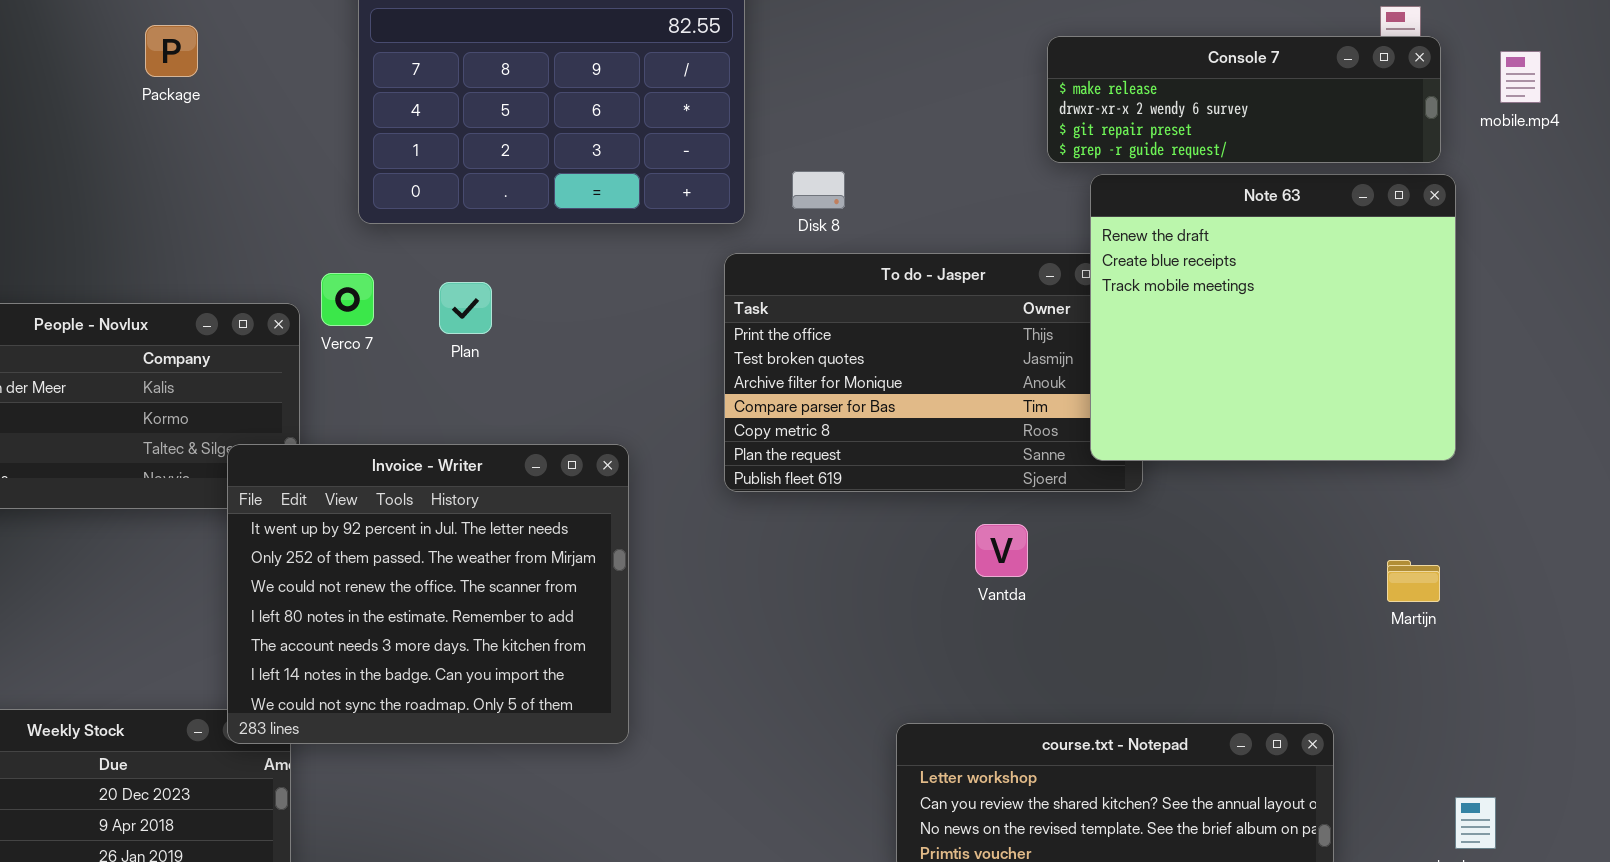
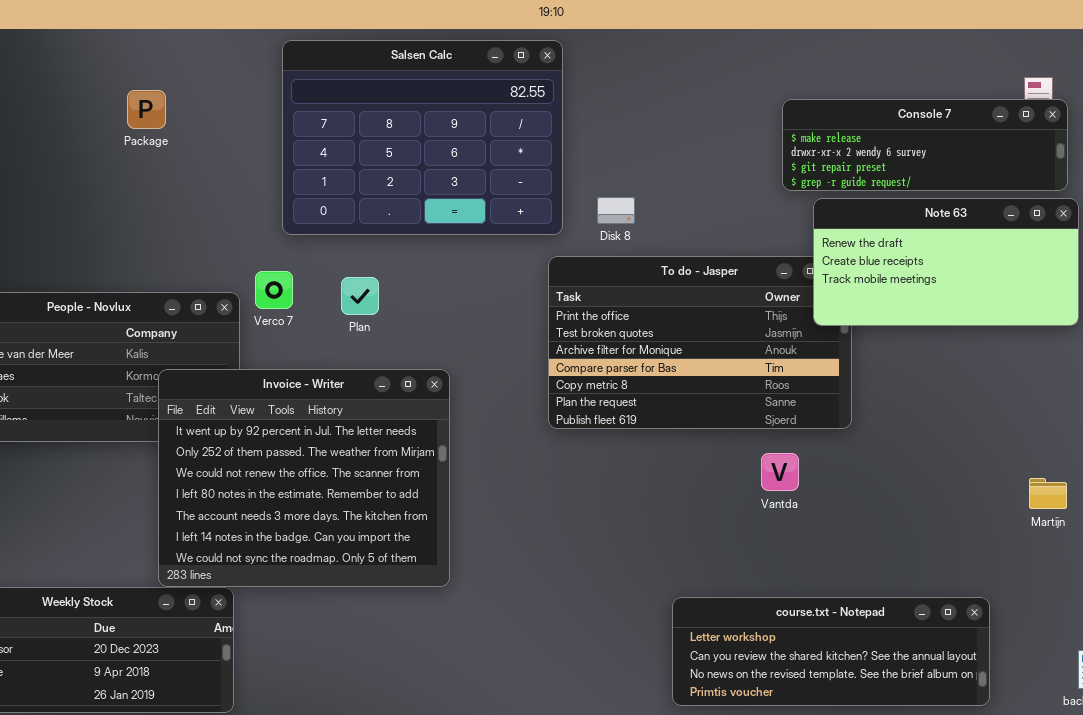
Note 63: [1090,174,1456,461] -> [813,198,1079,326], resized
Invoice - Writer: [227,444,629,744] -> [158,369,450,587], moved
Vantda: [975,524,1028,577] -> [761,453,799,491], moved

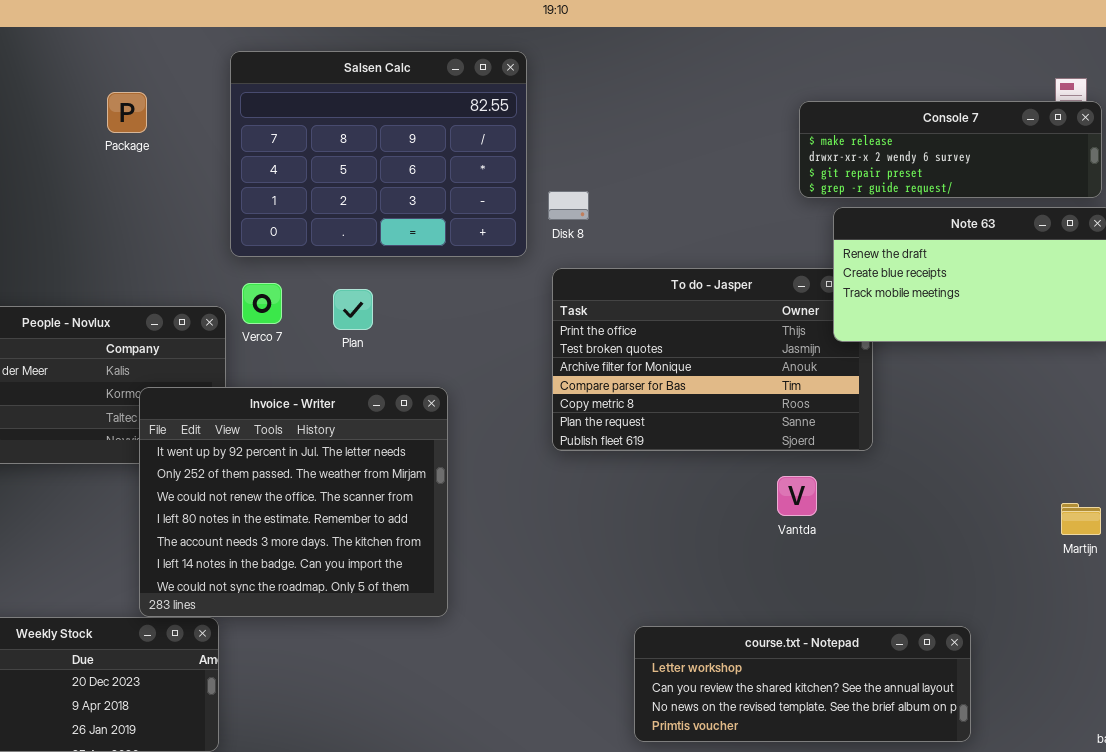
Salsen Calc: [282,40,563,235] -> [230,51,527,257], moved
Disk 8: [597,197,635,224] -> [548,191,589,220], moved
course.txt - Notepad: [672,597,990,706] -> [634,626,971,742], moved

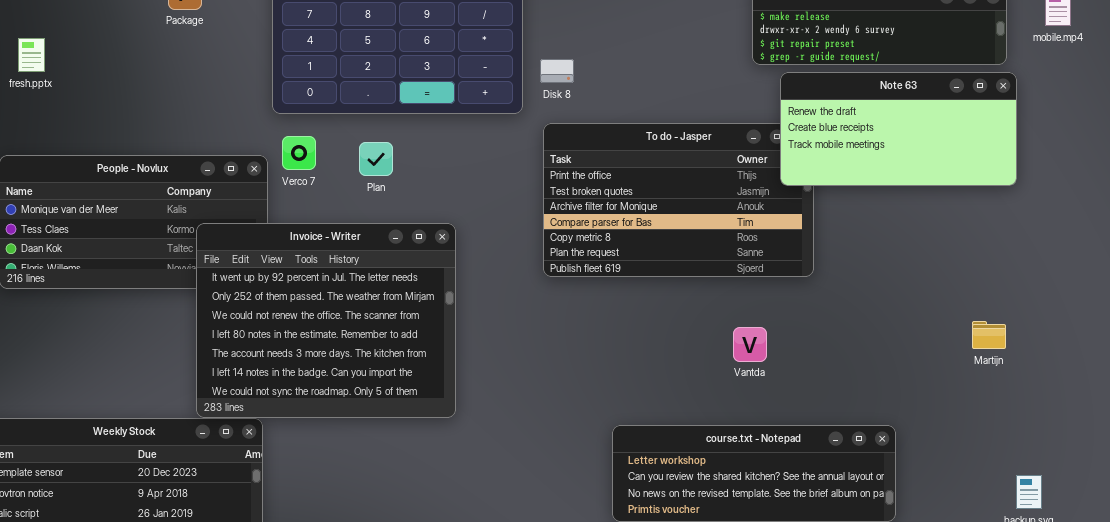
Vantda: [777,476,817,516] -> [733,327,767,362], moved

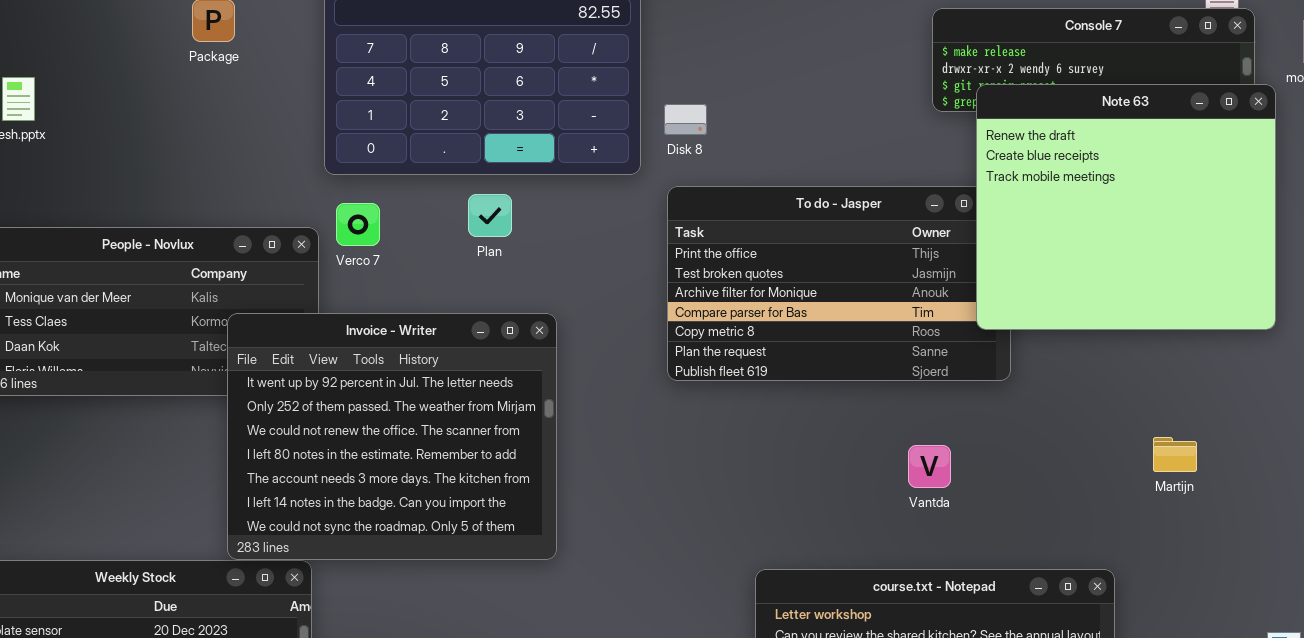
Note 63: [780,72,1017,186] -> [976,84,1276,330], moved, resized
Plan: [359,142,393,176] -> [468,194,512,237], moved
Martijn: [972,321,1006,349] -> [1153,437,1197,472], moved

